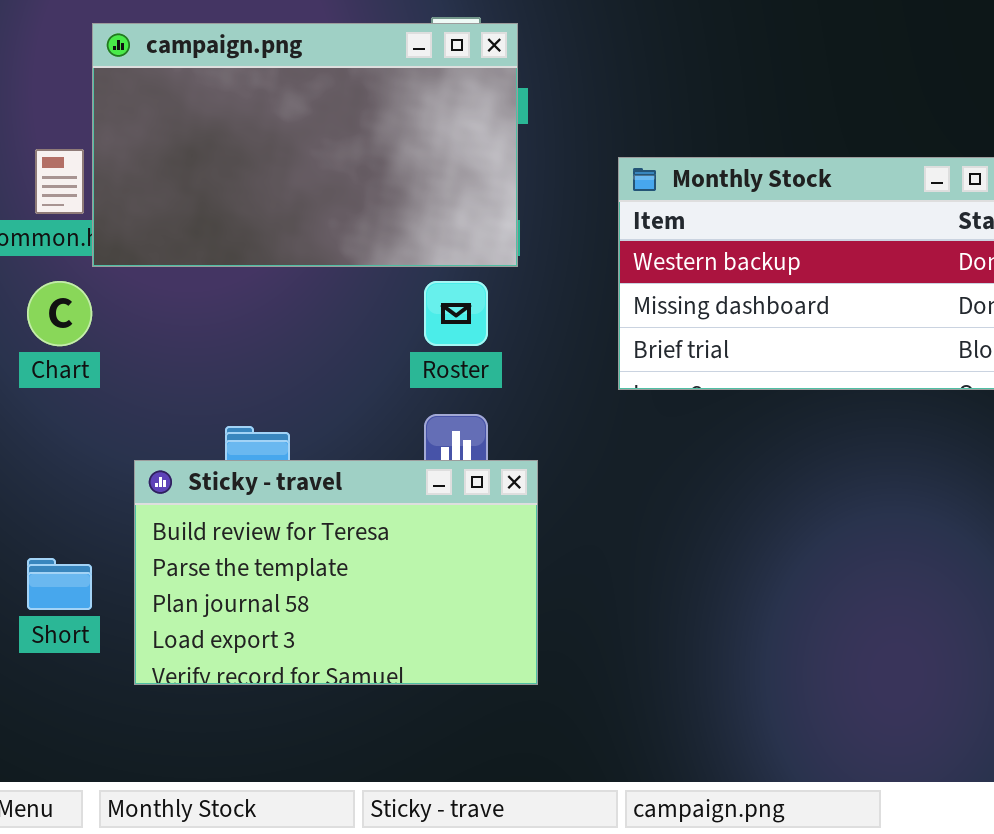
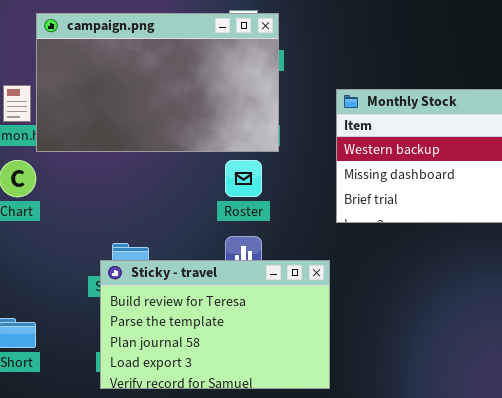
Sticky - travel: [134,460,538,685] -> [100,260,330,389], moved

